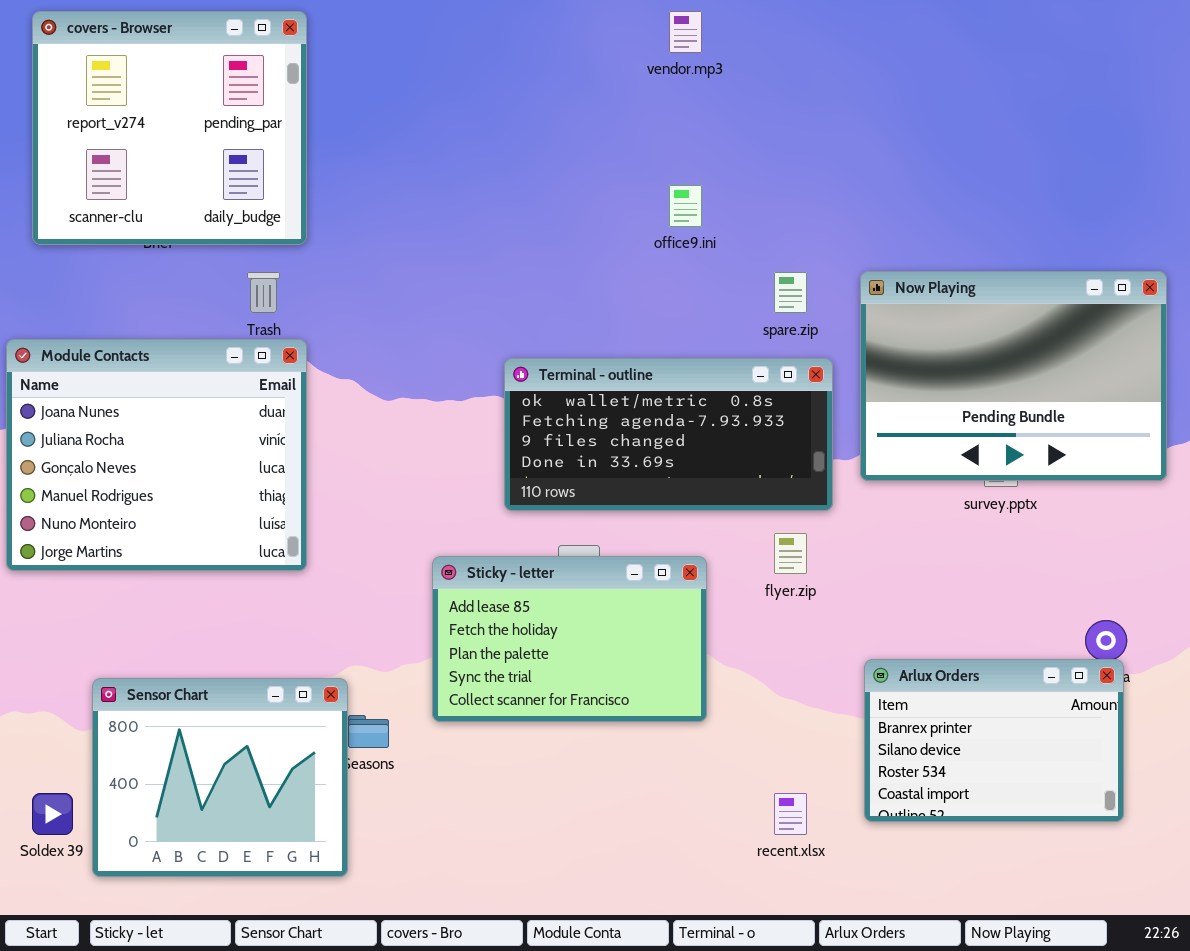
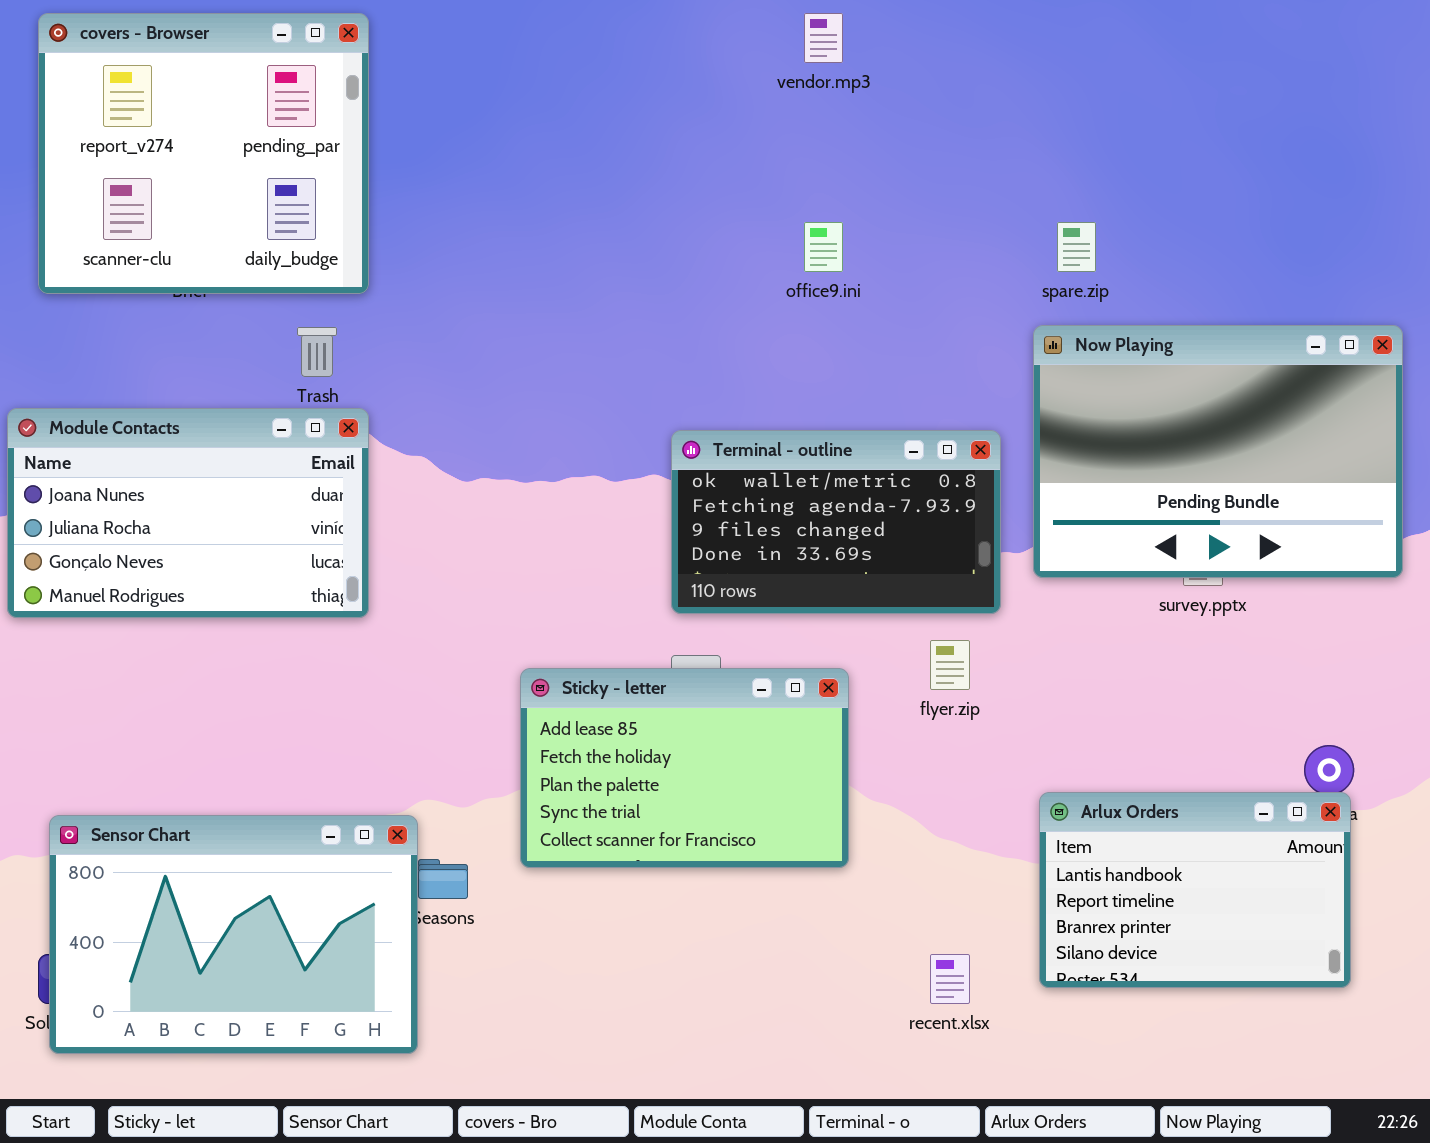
spare.zip: [774,272,807,313] -> [1057,222,1096,272], moved
Module Contacts: [6,339,307,571] -> [7,408,369,618], resized
Terminal - outline: [504,358,833,511] -> [671,430,1001,614], resized
Arlux Orders: [864,659,1124,822] -> [1039,792,1351,988], scrolled up 2 rows
Sensor Chart: [92,678,348,877] -> [49,815,418,1054], resized

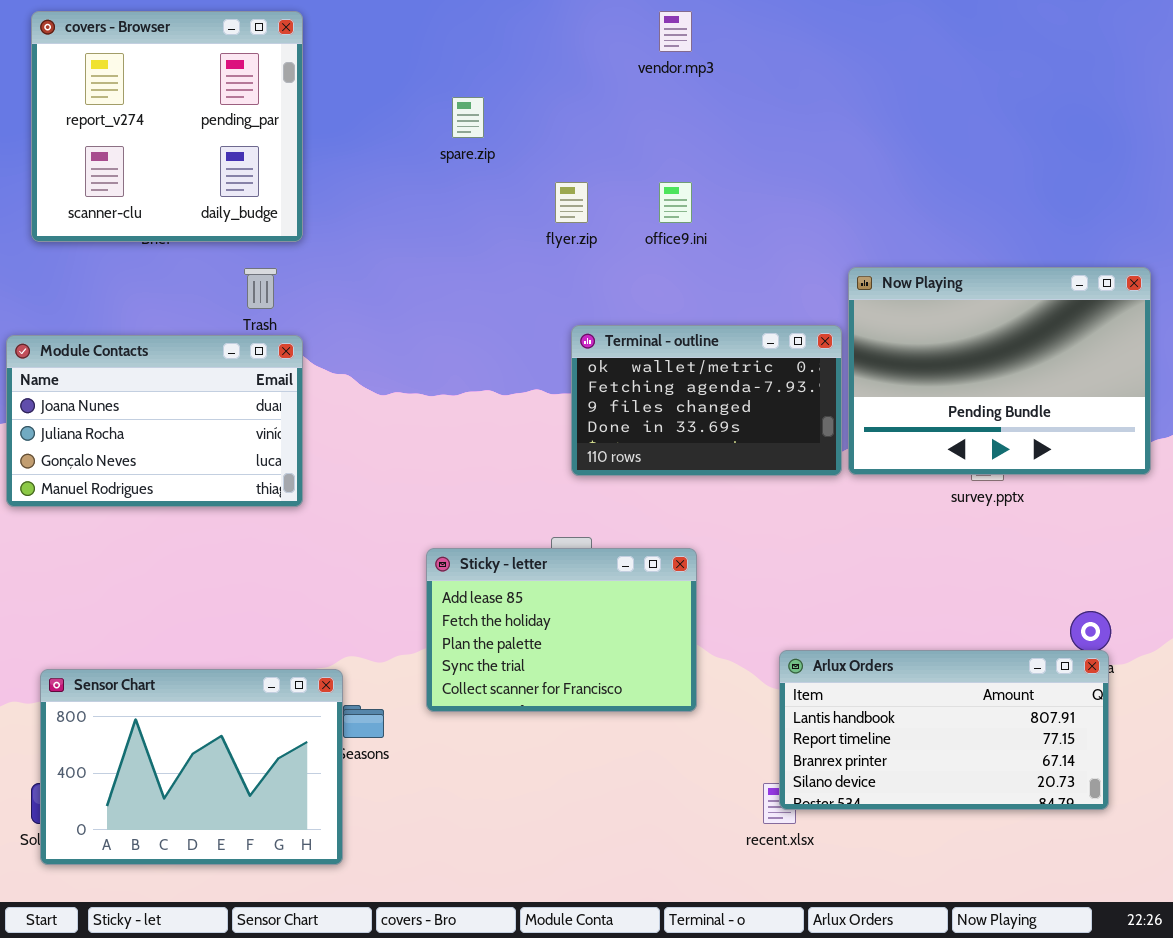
spare.zip: [1057,222,1096,272] -> [452,97,484,138], moved
Terminal - outline: [671,430,1001,614] -> [571,325,842,476], moved
flyer.zip: [930,640,970,690] -> [555,182,588,223], moved
Arlux Orders: [1039,792,1351,988] -> [779,650,1109,810], resized

